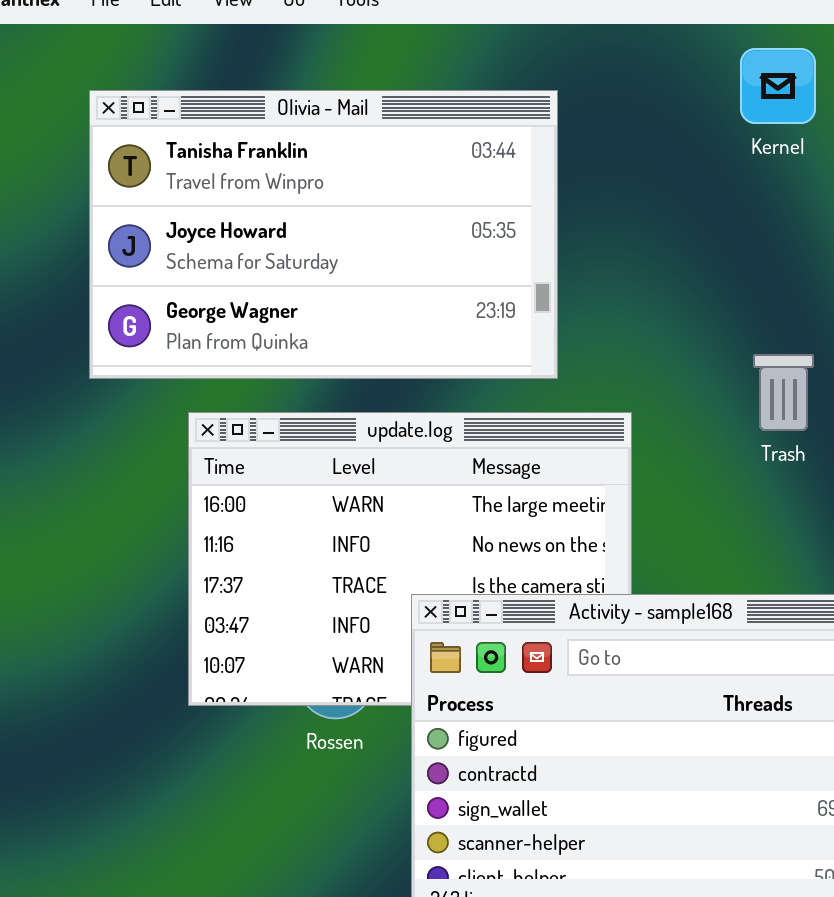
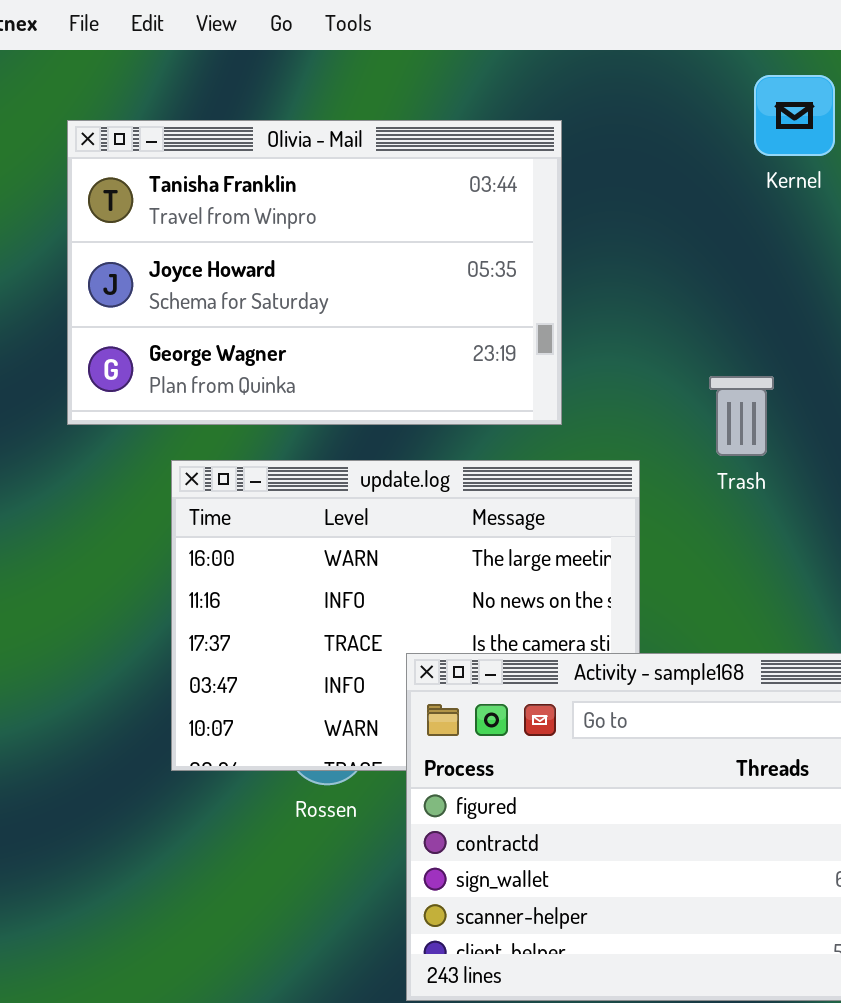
Trash: [753,354,814,431] -> [709,376,774,456], moved

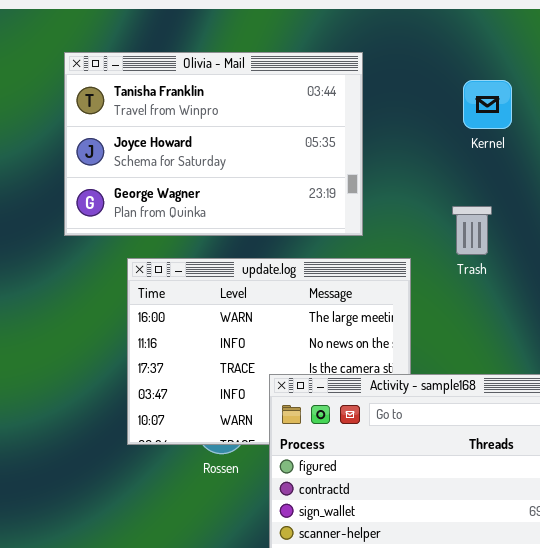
Kernel: [754,75,835,156] -> [463,80,512,129], moved

